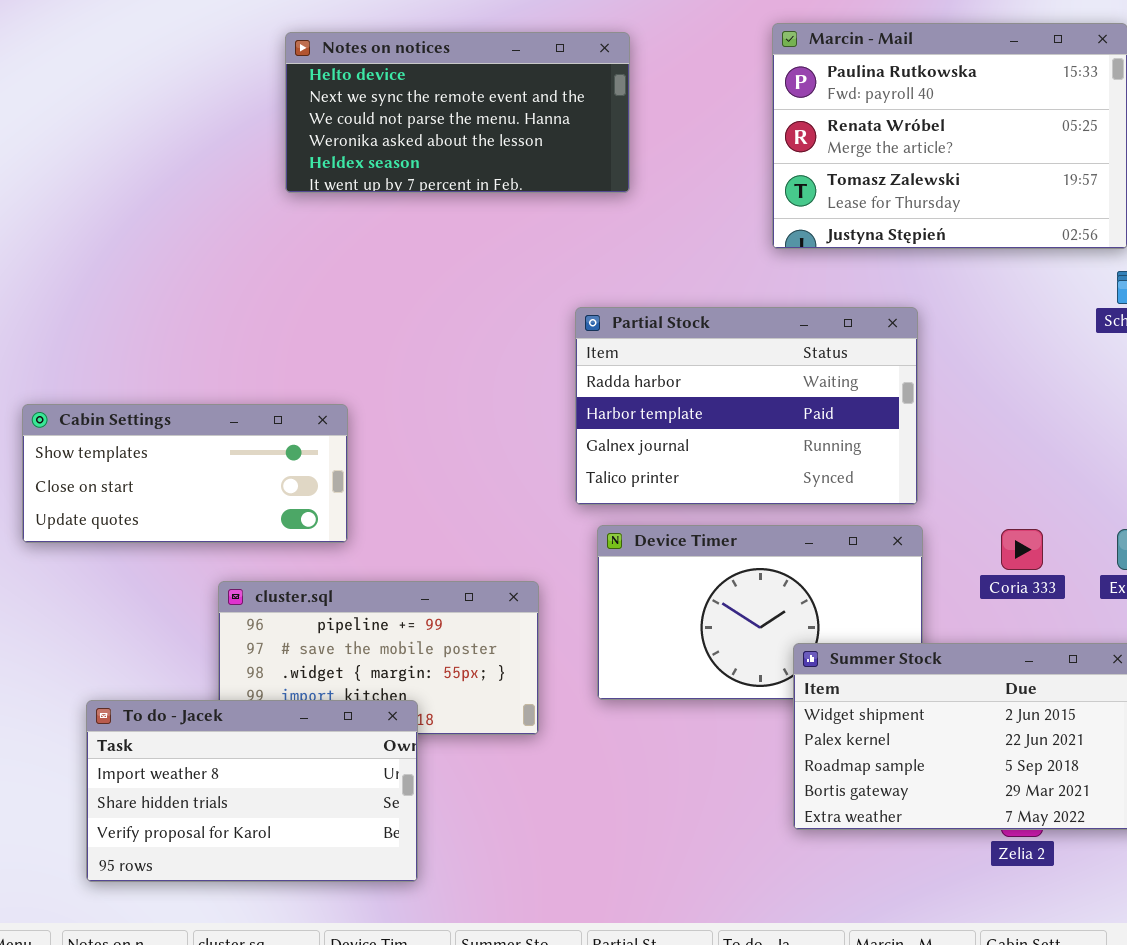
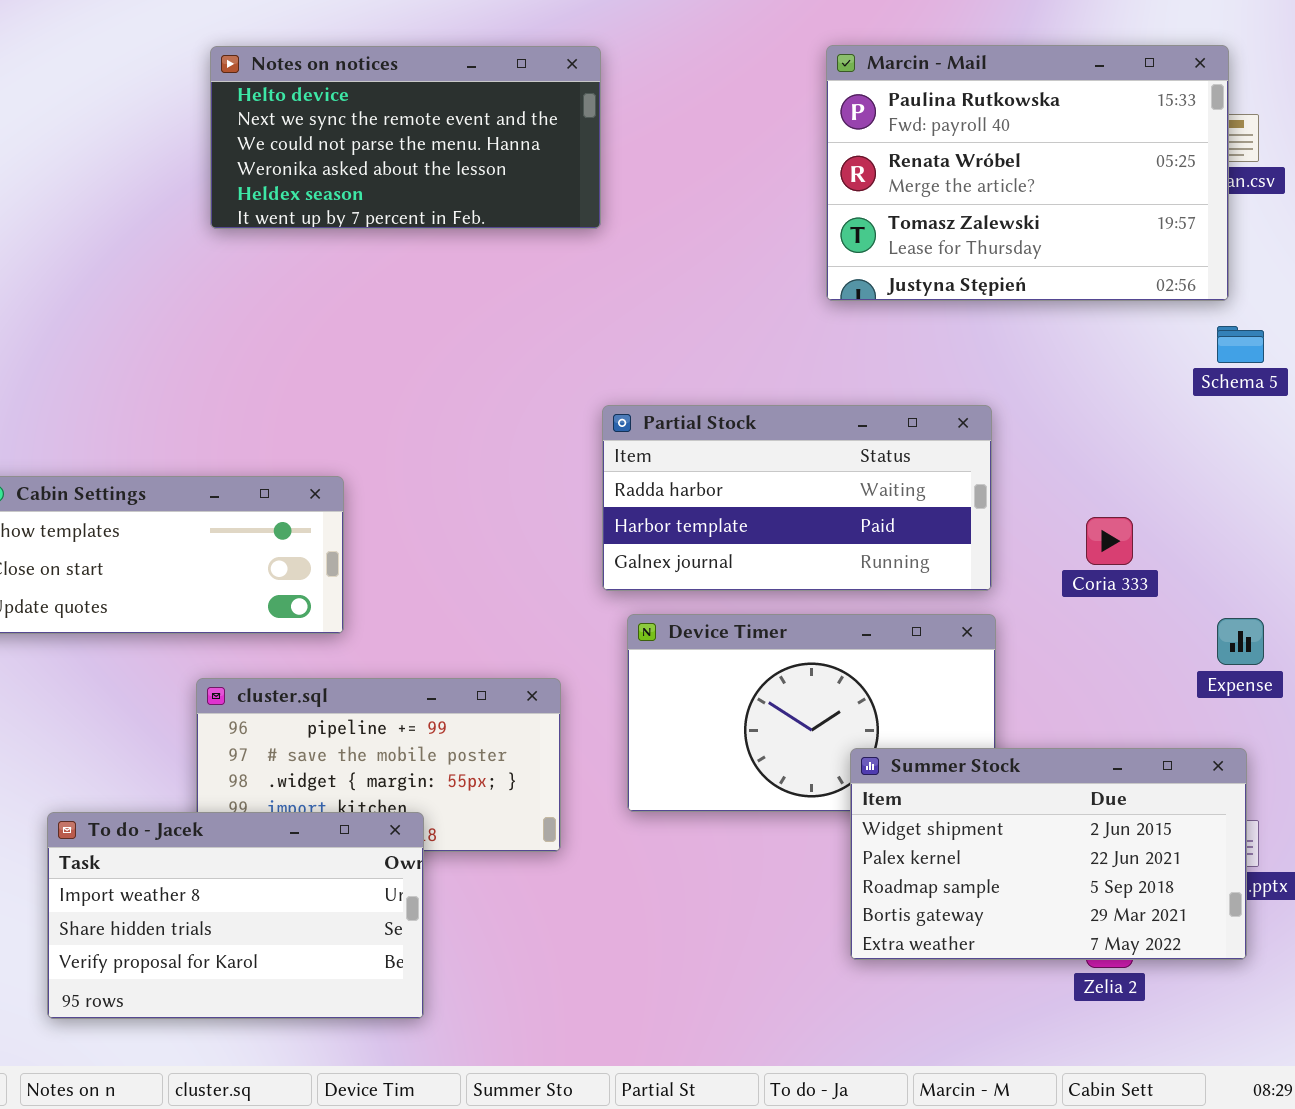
Notes on notices: [285,32,630,193] -> [210,46,601,229], moved
Partial Stock: [575,307,918,505] -> [602,405,992,591], resized
Coria 333: [1001,529,1043,570] -> [1086,517,1133,565], moved

